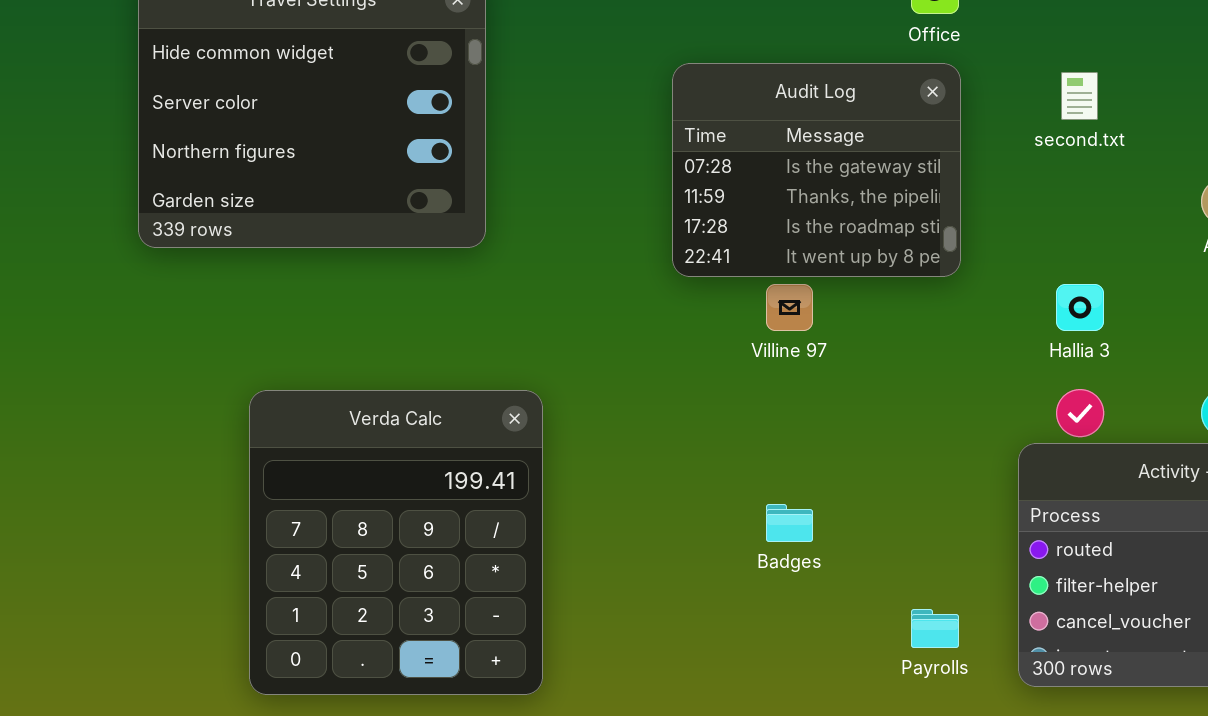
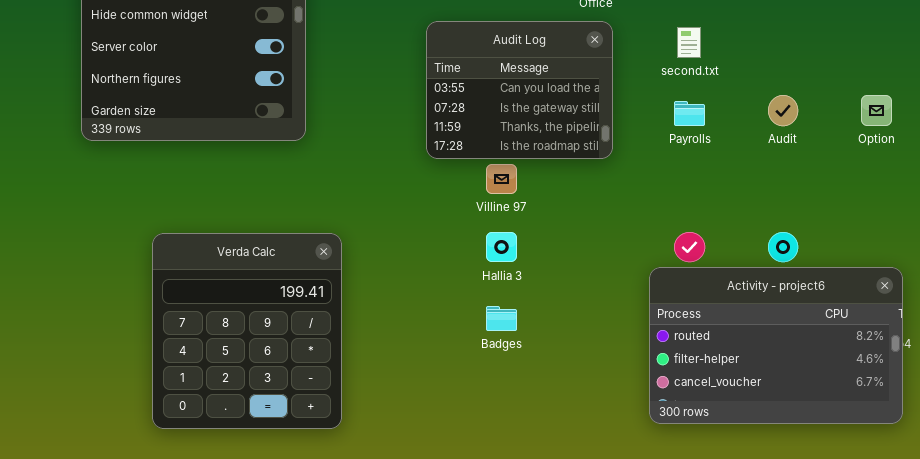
Audit Log: [672,63,961,277] -> [426,21,613,159], scrolled up 1 row
Hallia 3: [1056,284,1104,331] -> [486,232,517,262], moved
Payrolls: [911,609,959,648] -> [674,101,705,126], moved

